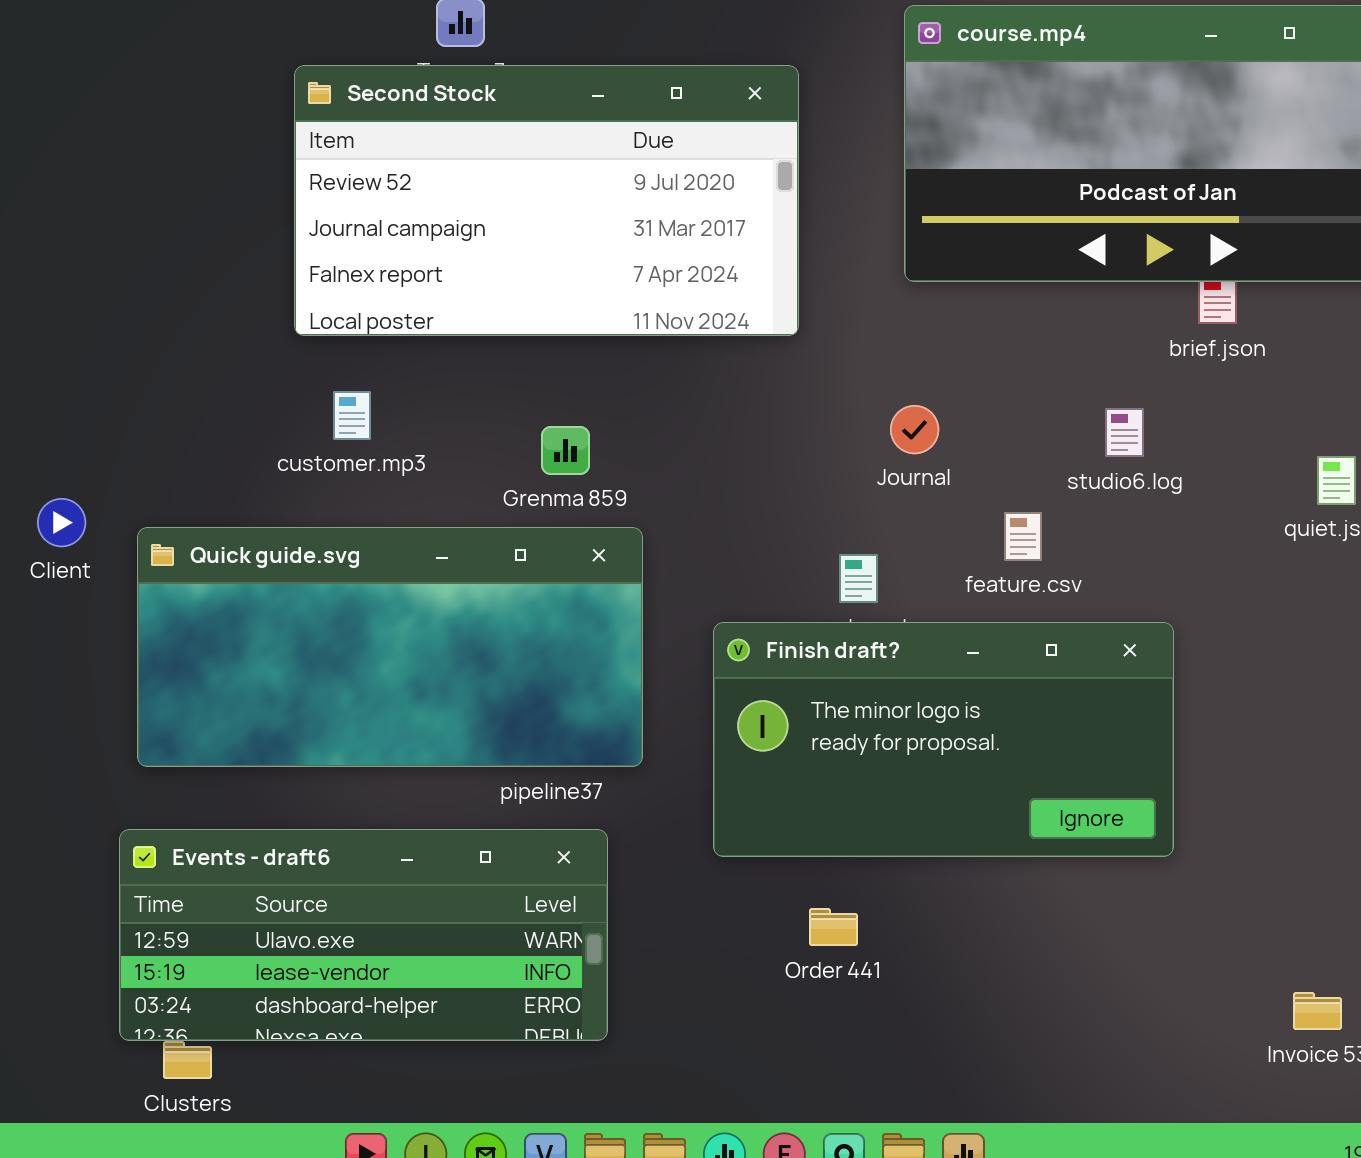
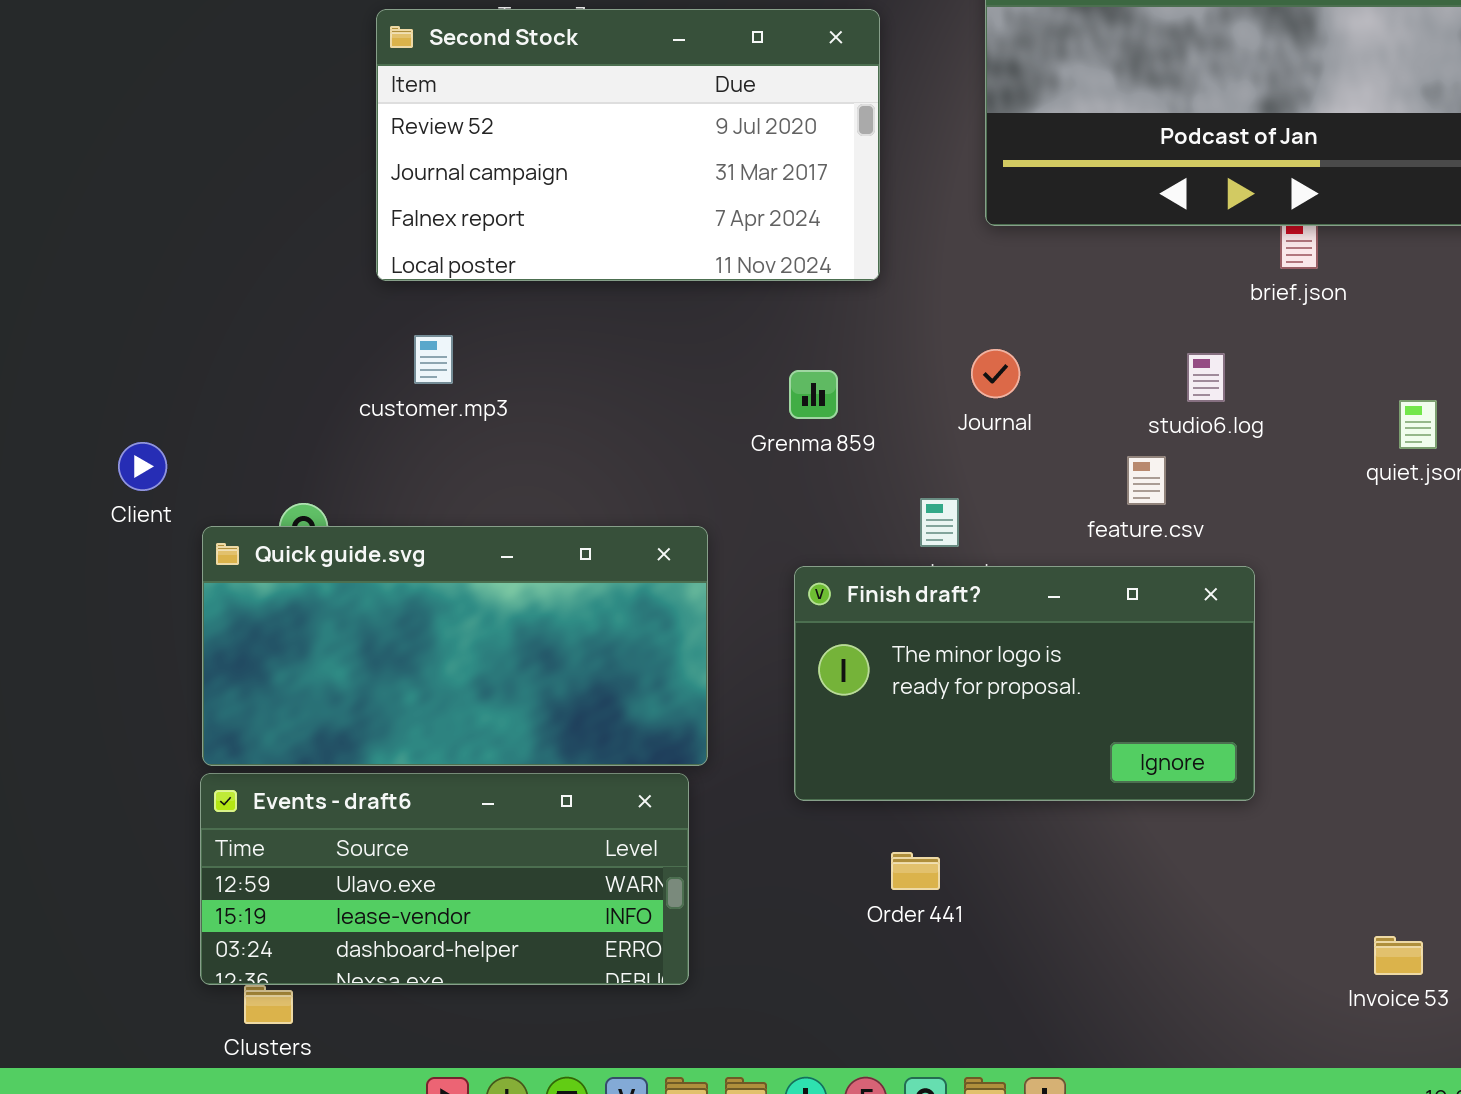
Grenma 859: [541,426,590,475] -> [789,370,838,419], moved
feature.csv: [1004,512,1042,561] -> [1127,456,1166,505], moved
Quick guide.svg: [137,527,643,767] -> [202,526,708,766], moved

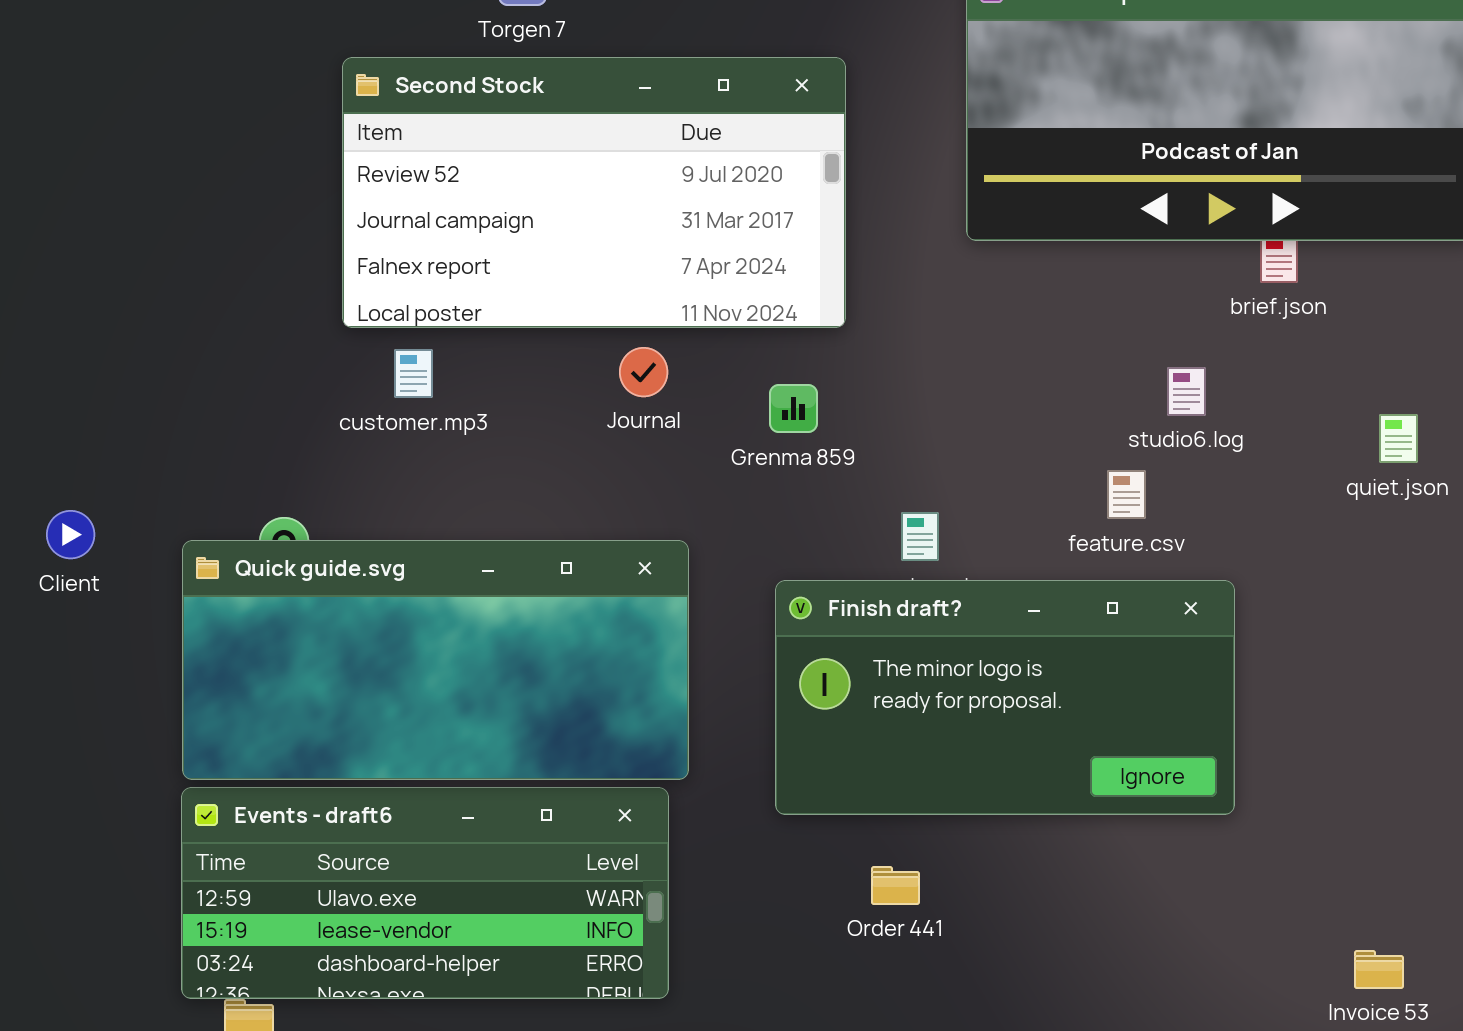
Second Stock: [376,9,880,281] -> [342,57,846,328], moved
Journal: [971,349,1020,398] -> [619,347,668,397], moved
Client: [118,442,167,491] -> [46,510,95,559], moved

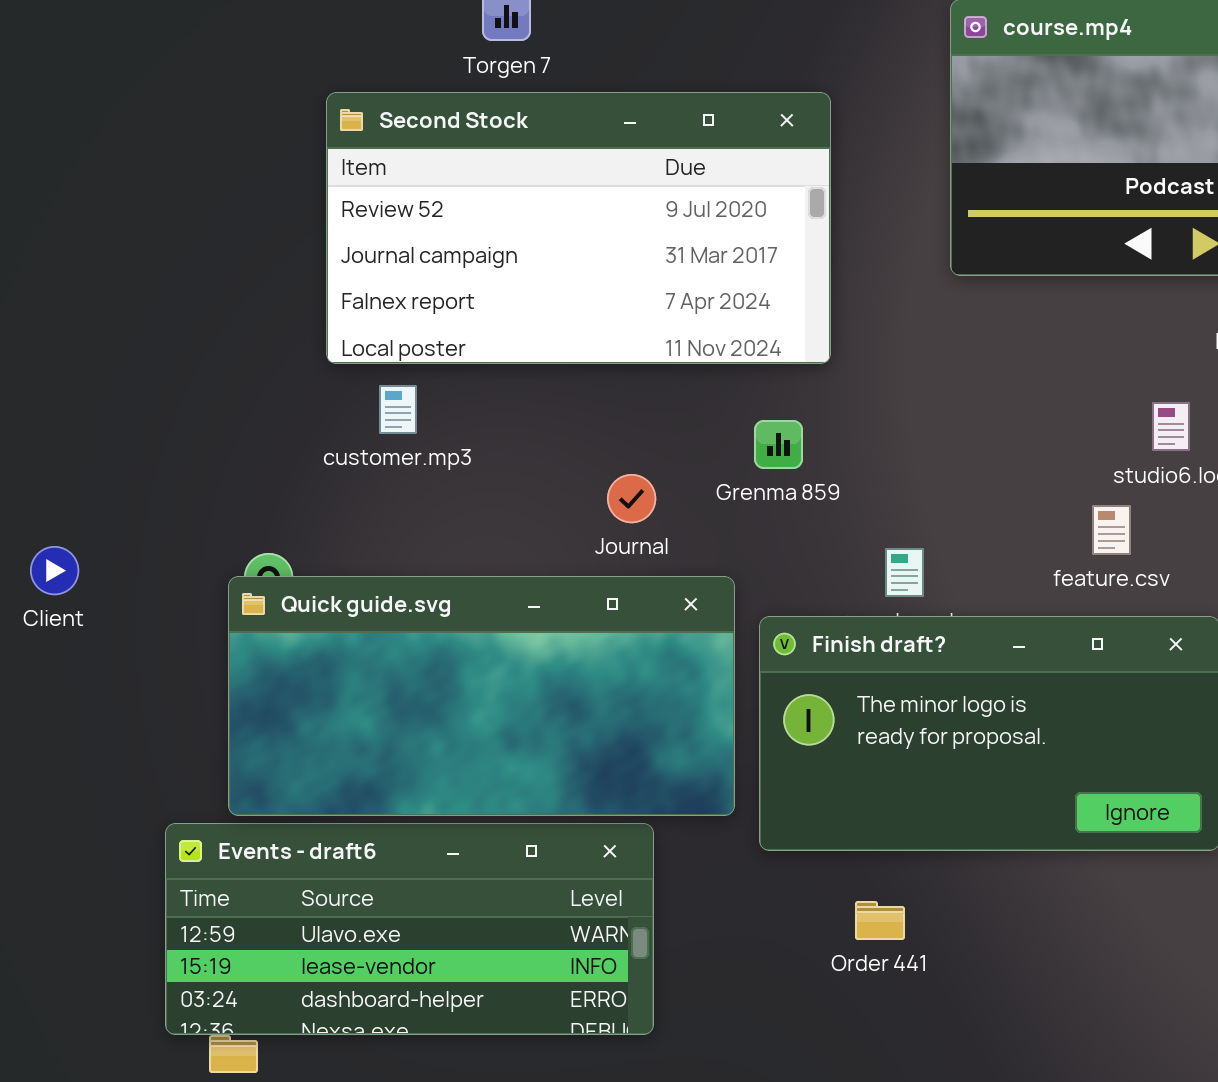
Journal: [619,347,668,397] -> [607,474,656,523], moved
Quick guide.svg: [182,540,689,780] -> [228,576,735,816], moved

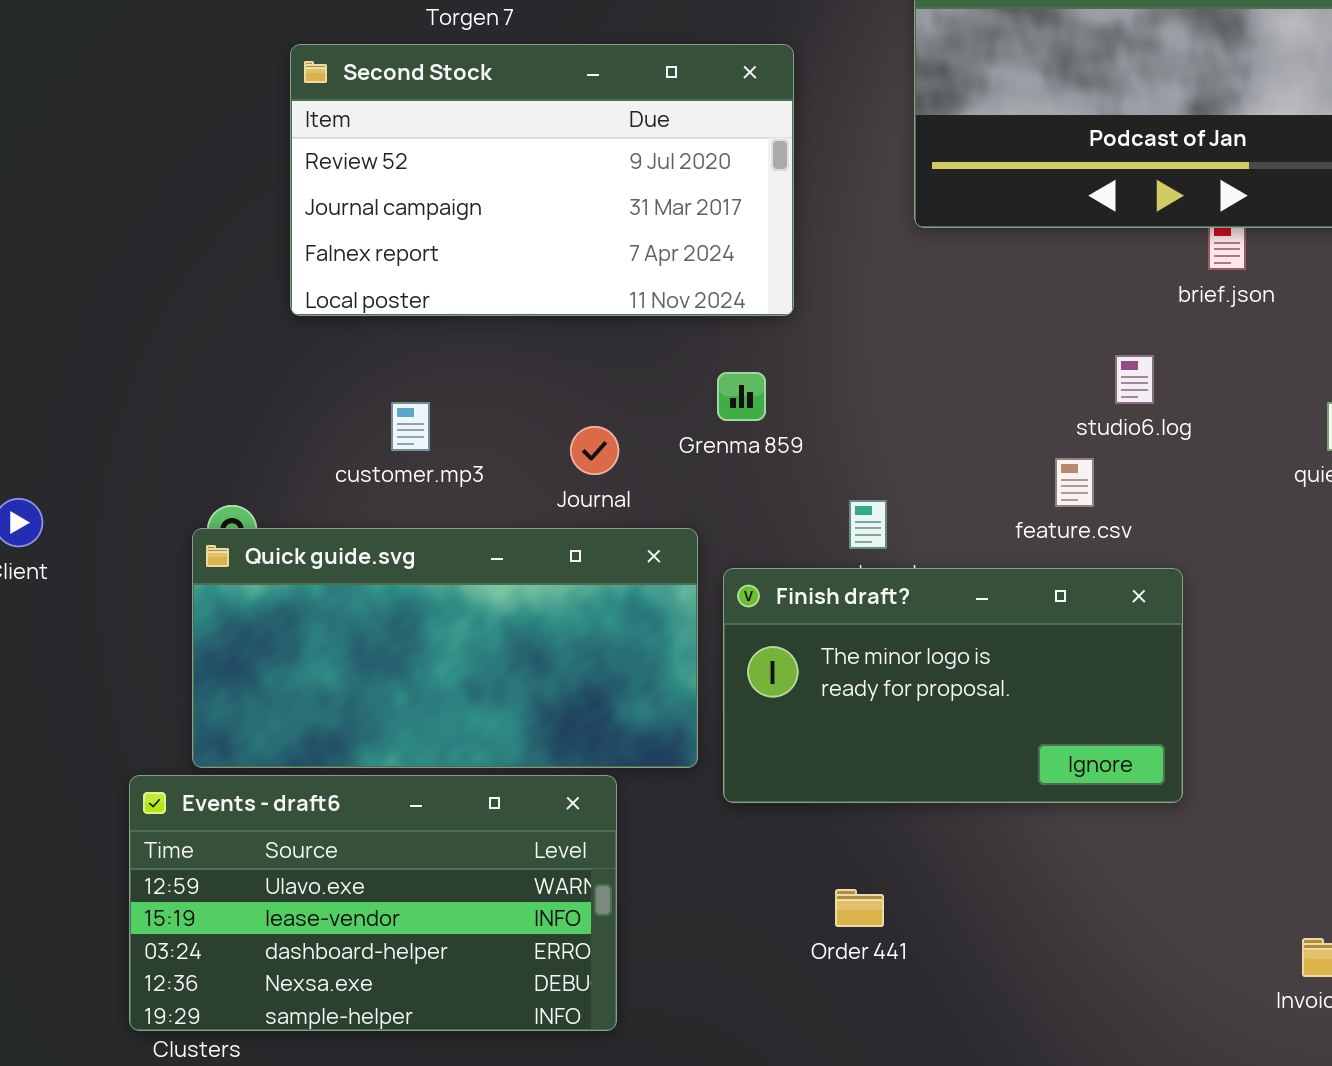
customer.mp3: [379,385,417,434] -> [391,402,430,451], moved
Events - draft6: [165,823,654,1035] -> [129,775,617,1031], resized
Order 441: [855,901,905,940] -> [835,889,884,927], moved

